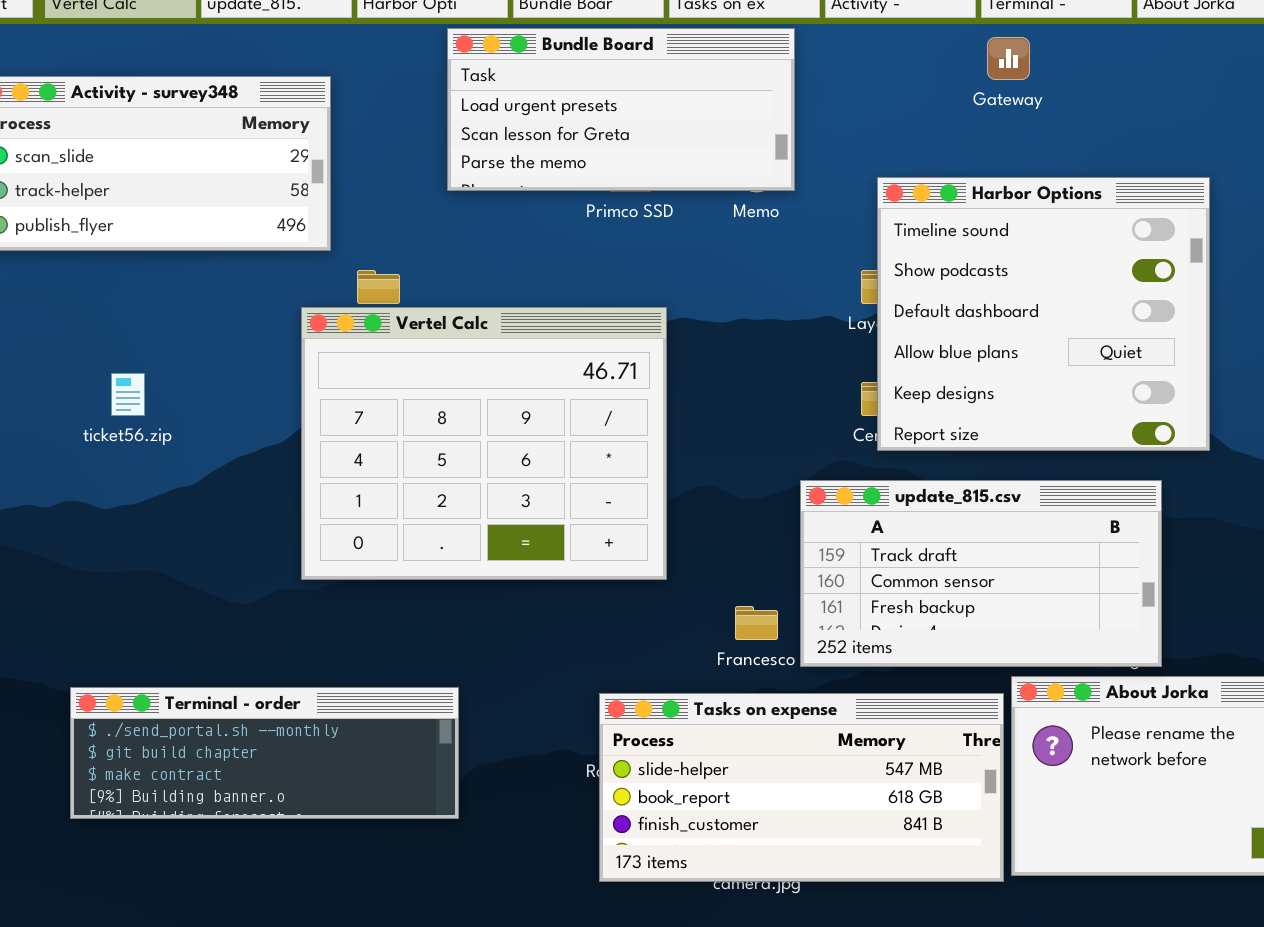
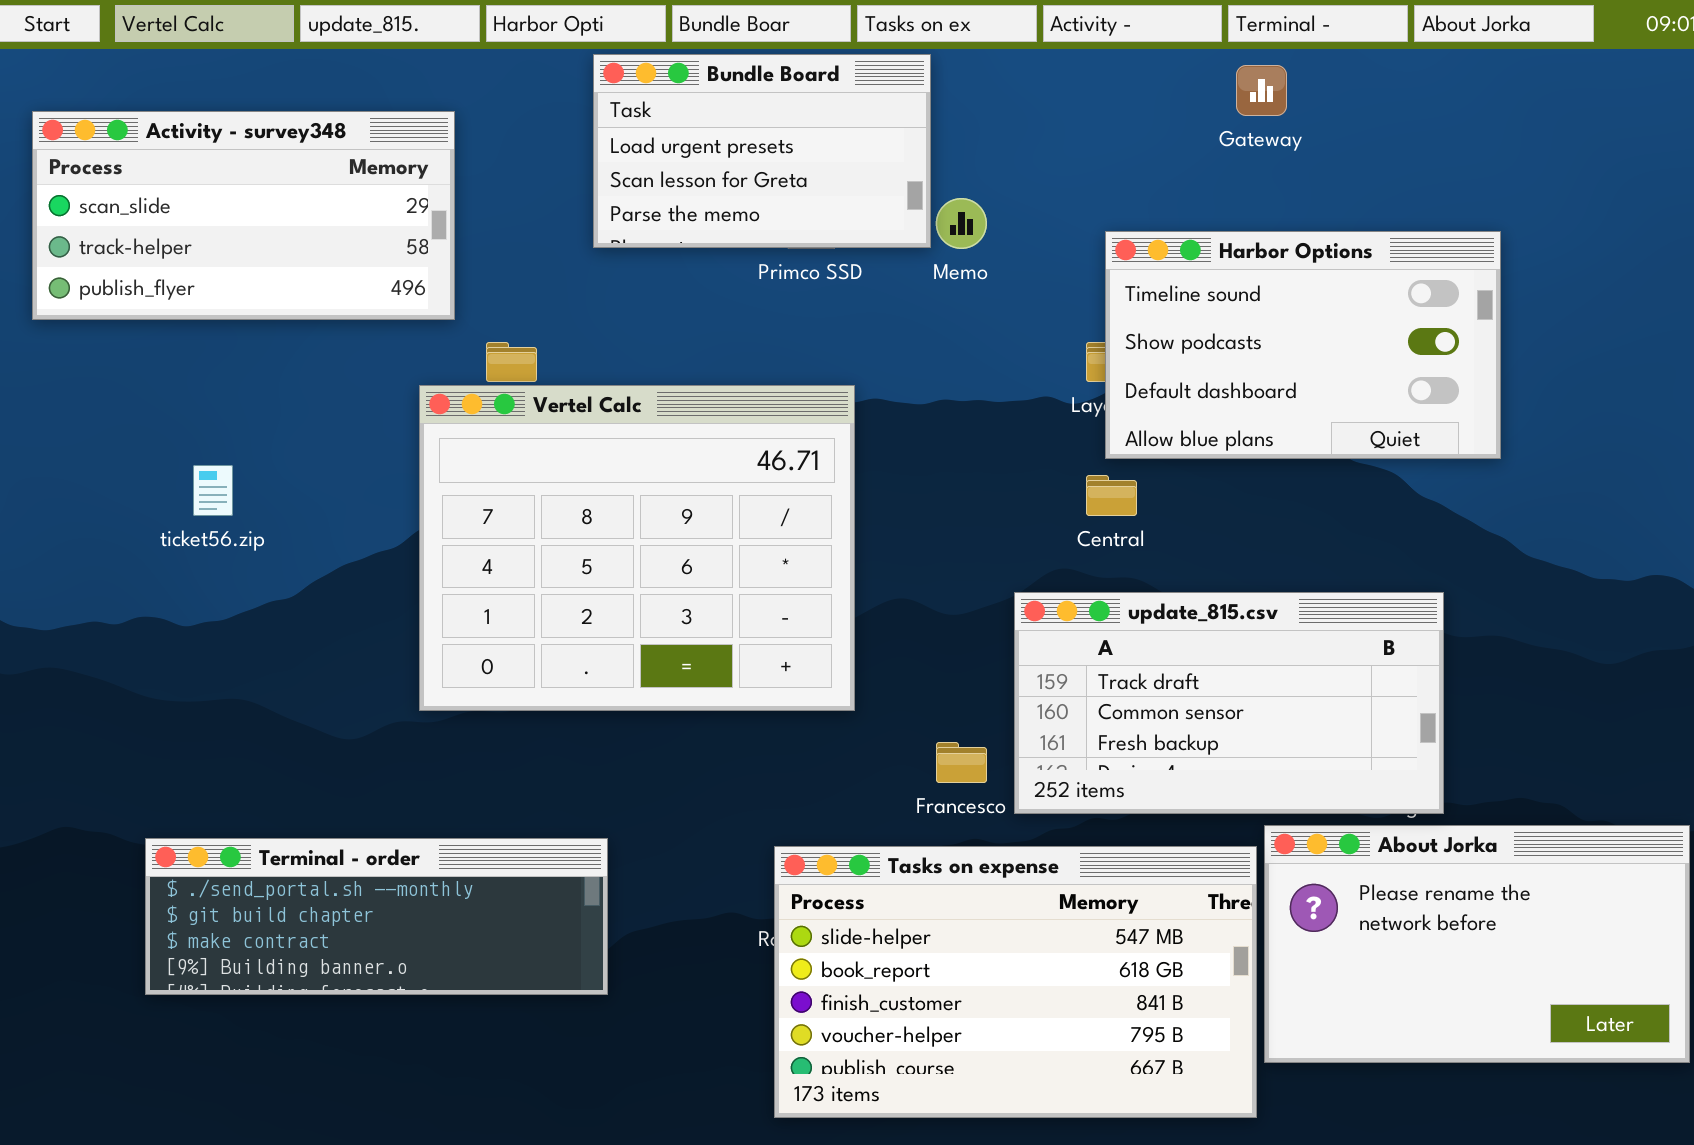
Bundle Board: [447,28,795,191] -> [593,54,931,248], resized
Harbor Options: [877,177,1210,451] -> [1105,231,1501,459], resized
Tasks on expense: [599,693,1004,882] -> [774,846,1257,1118], resized

